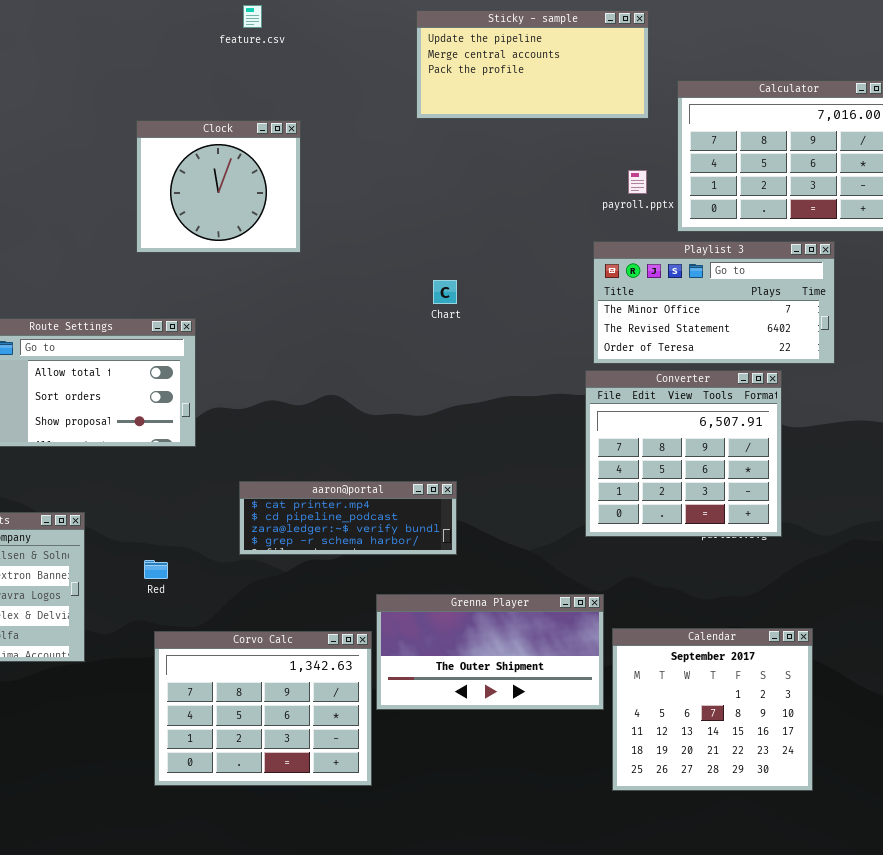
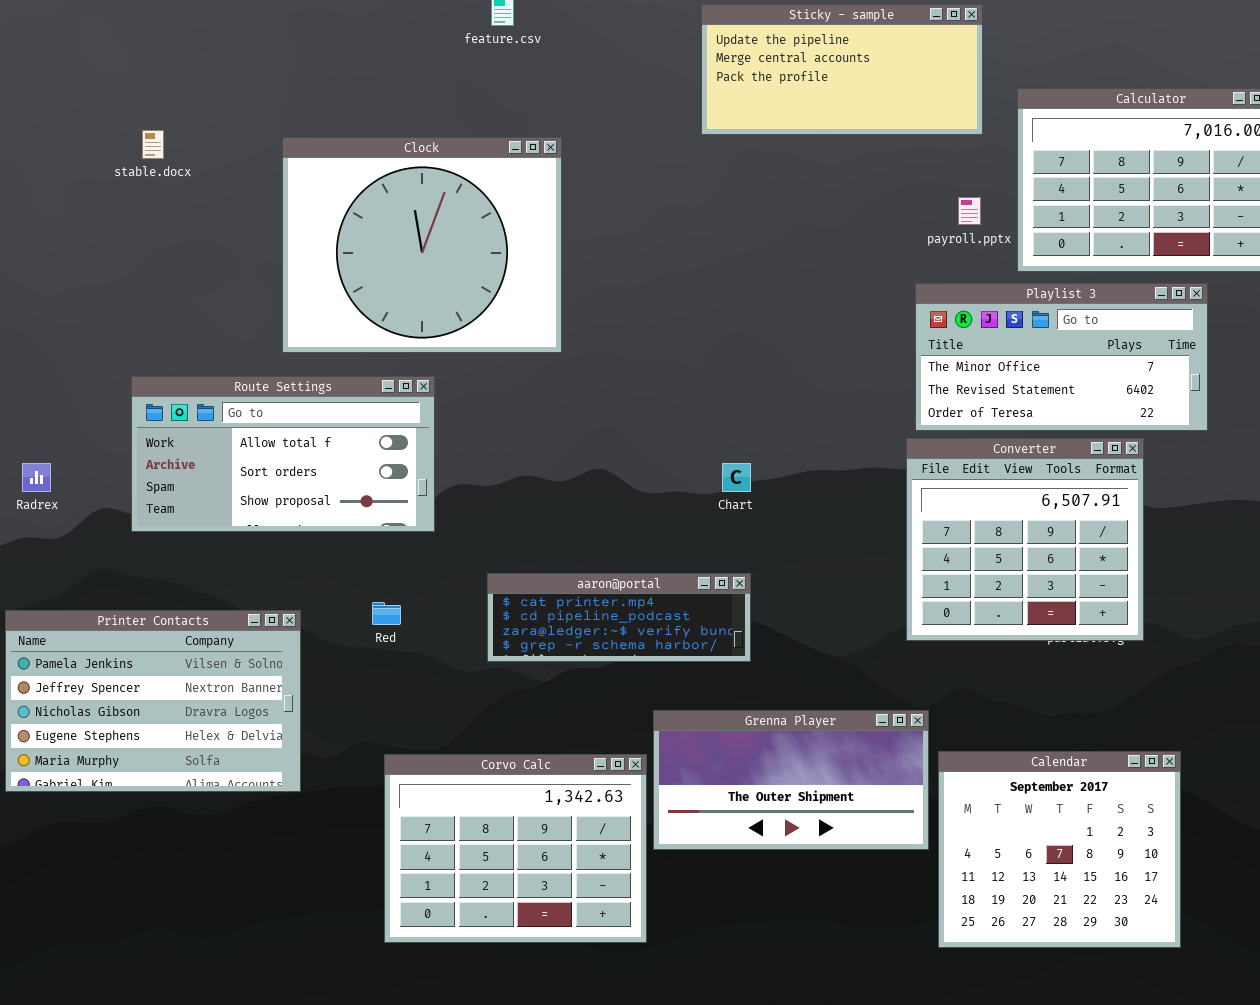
Clock: [136,120,301,253] -> [282,137,562,353], resized
Chart: [433,280,457,304] -> [722,463,751,492], moved
Red: [144,560,168,579] -> [372,602,401,625], moved

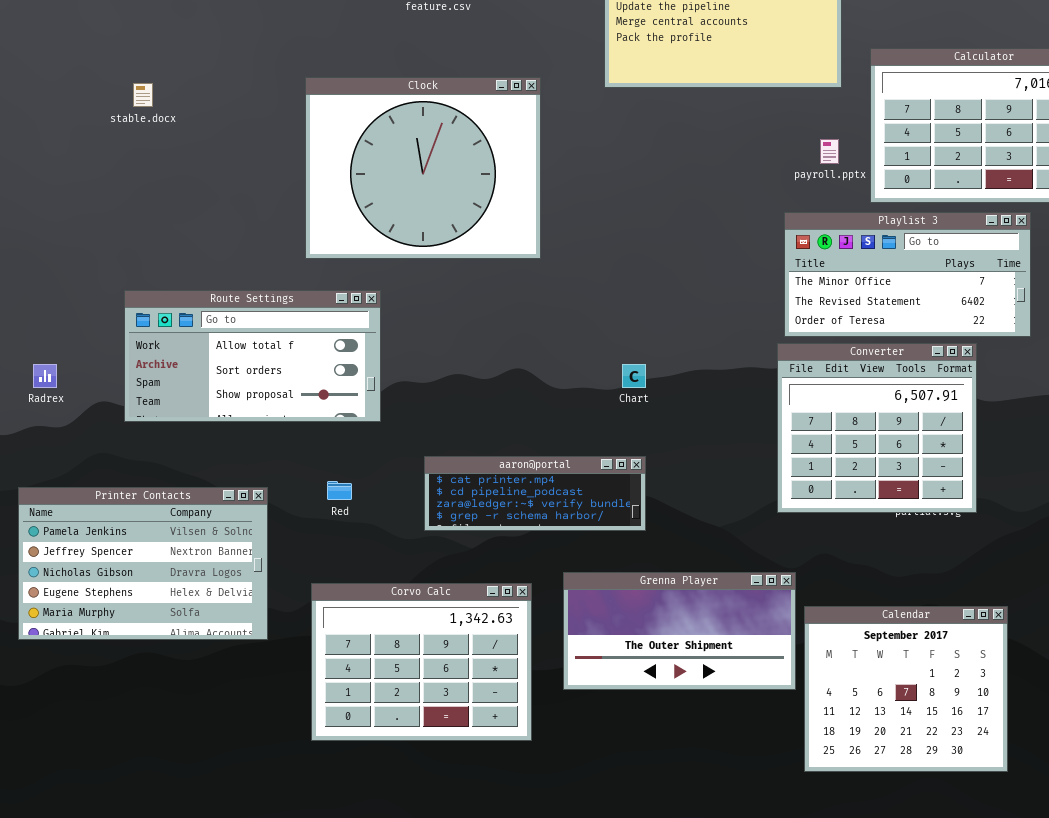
Clock: [282,137,562,353] -> [305,77,541,259], moved
Corvo Calc: [384,754,647,943] -> [311,583,532,741], moved

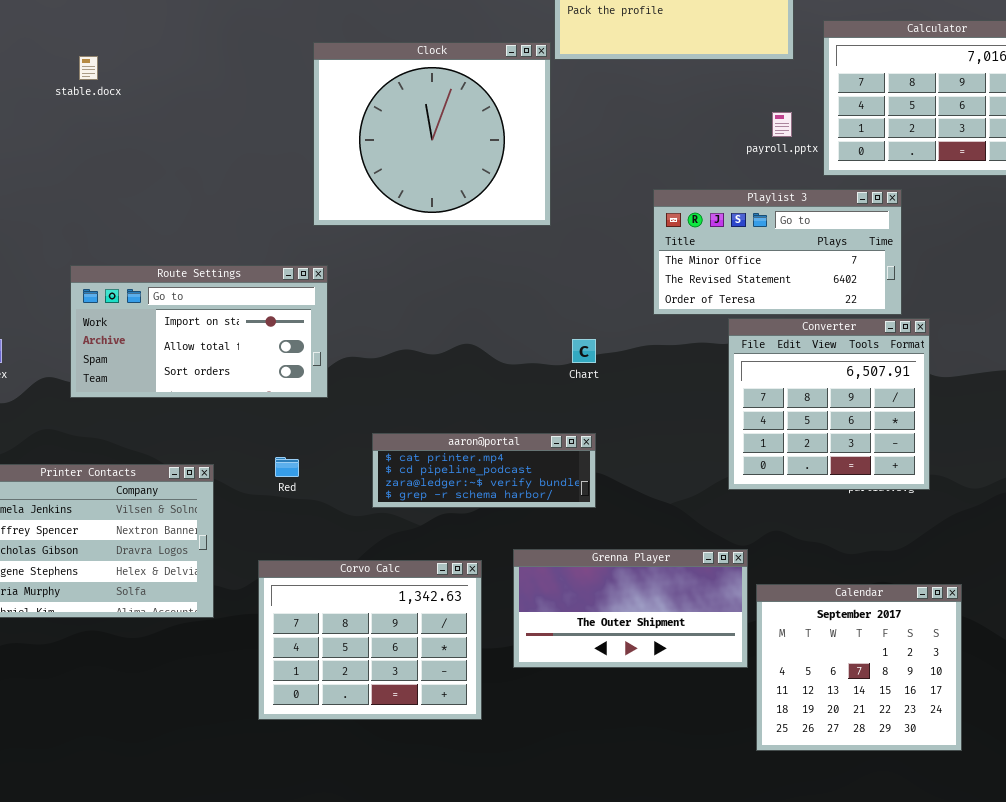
Clock: [305,77,541,259] -> [313,42,551,226], moved
Playlist 3: [784,212,1031,337] -> [653,189,902,315], moved
Route Settings: [124,290,381,422] -> [70,265,328,398], scrolled up 1 row

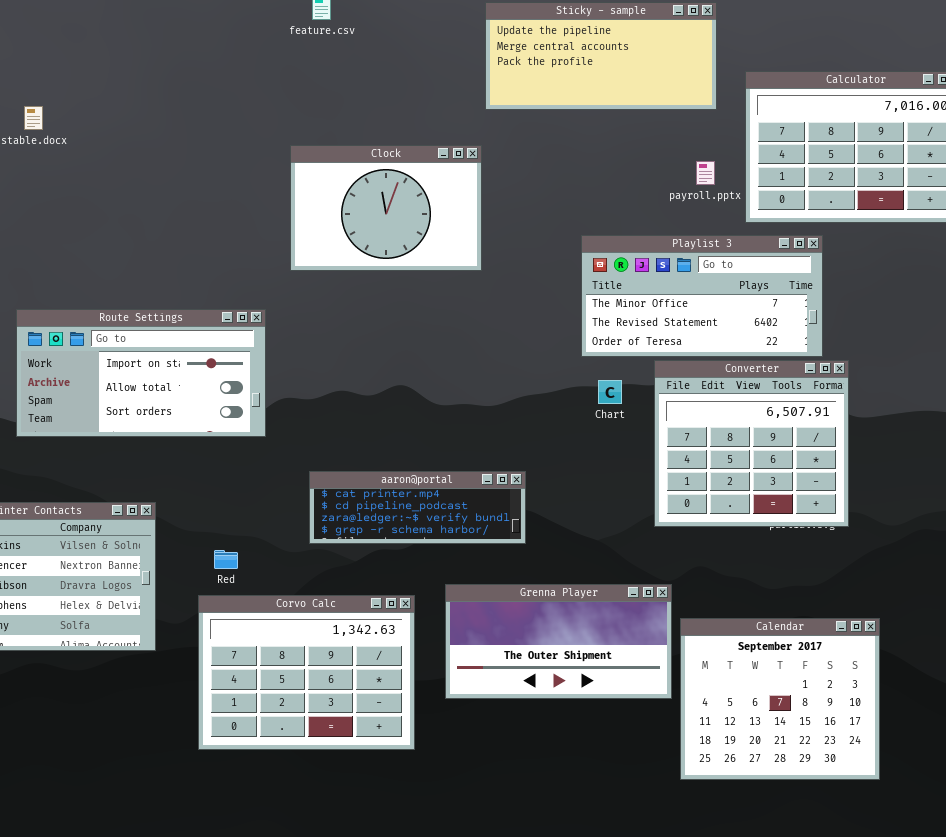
Clock: [313,42,551,226] -> [290,145,482,271], resized
Chart: [572,339,596,363] -> [598,380,622,404], moved
Red: [275,457,299,477] -> [214,550,238,569], moved

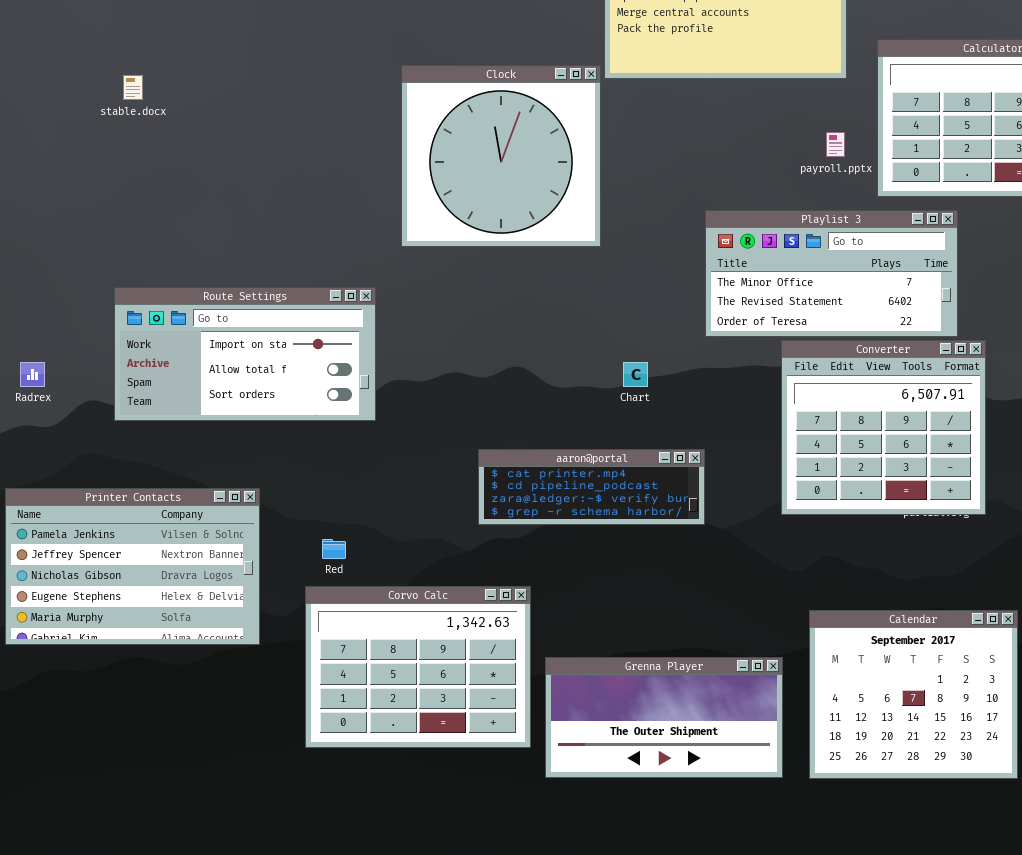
Clock: [290,145,482,271] -> [401,65,601,247], resized
Chart: [598,380,622,404] -> [623,362,648,387], moved
aaron@portal: [309,471,526,544] -> [478,449,705,525], moved
Grenna Player: [445,584,672,699] -> [545,657,783,778], moved

